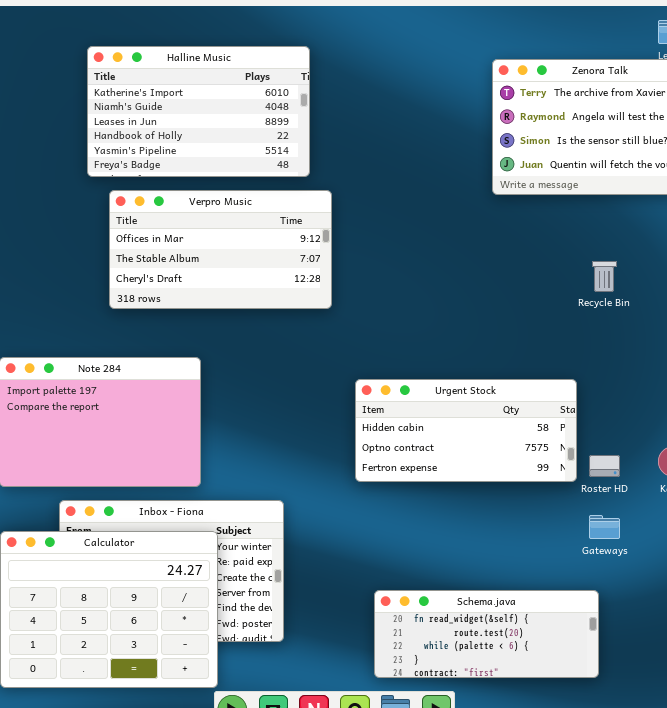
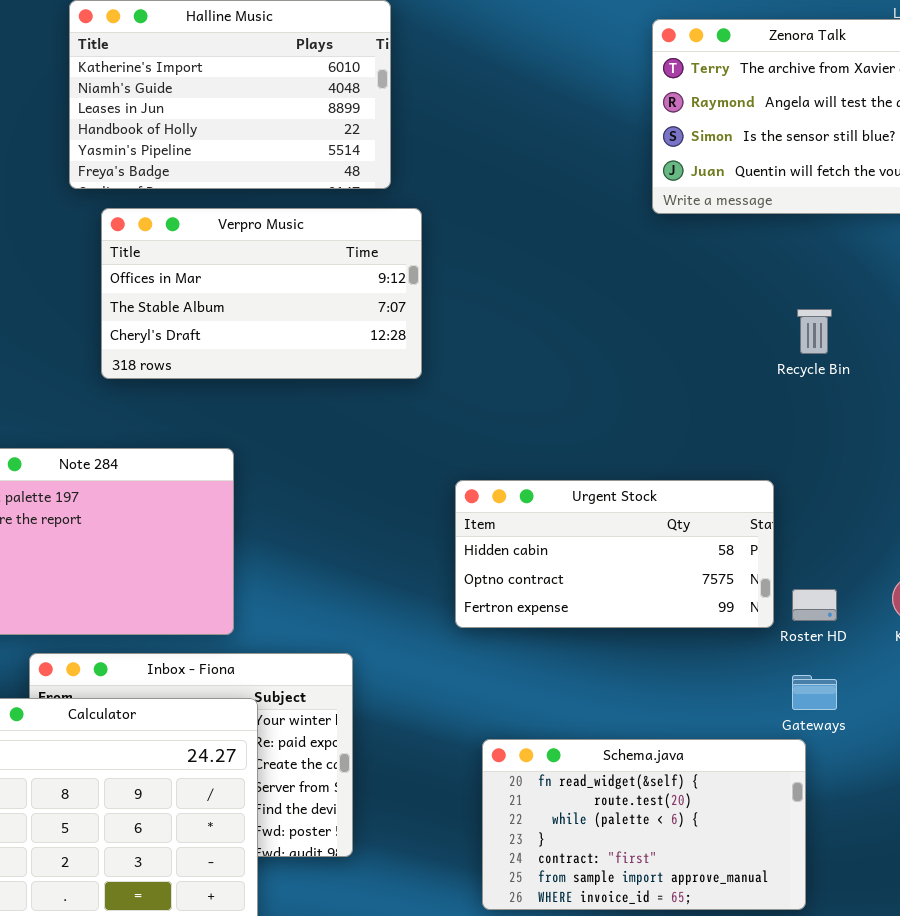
Schema.java: [374,590,599,678] -> [482,739,806,910], resized

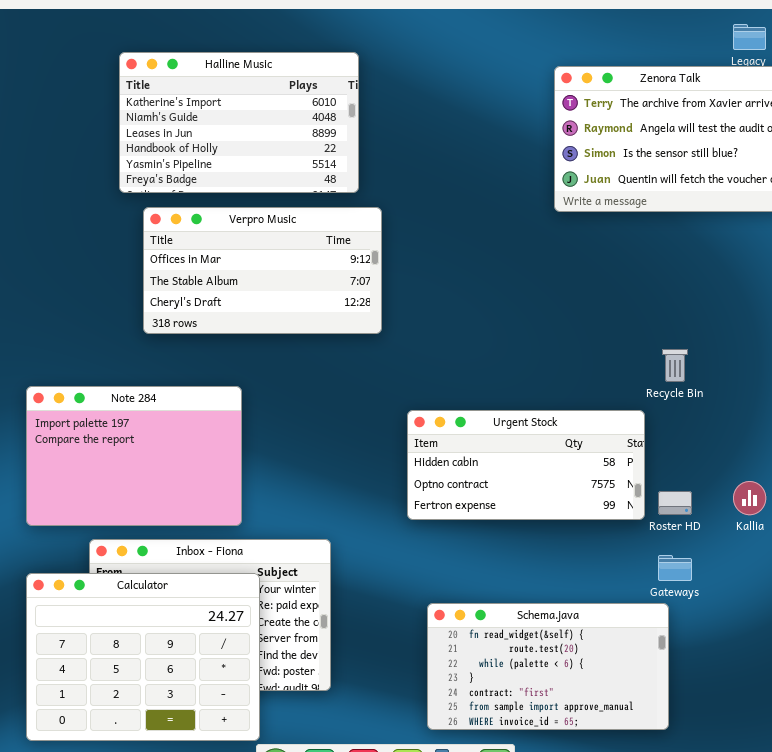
Recycle Bin: [797,309,832,354] -> [662,349,688,382], moved

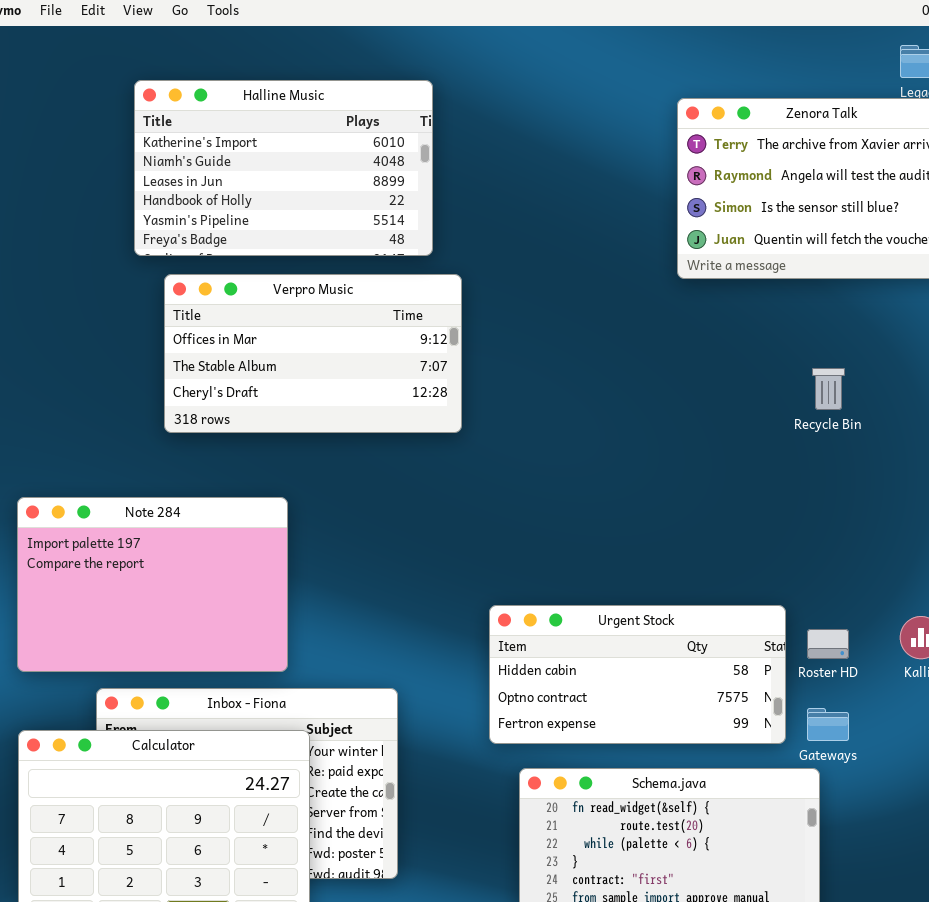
Recycle Bin: [662,349,688,382] -> [812,368,845,410], moved
Urgent Stock: [407,410,645,520] -> [489,605,786,744], moved

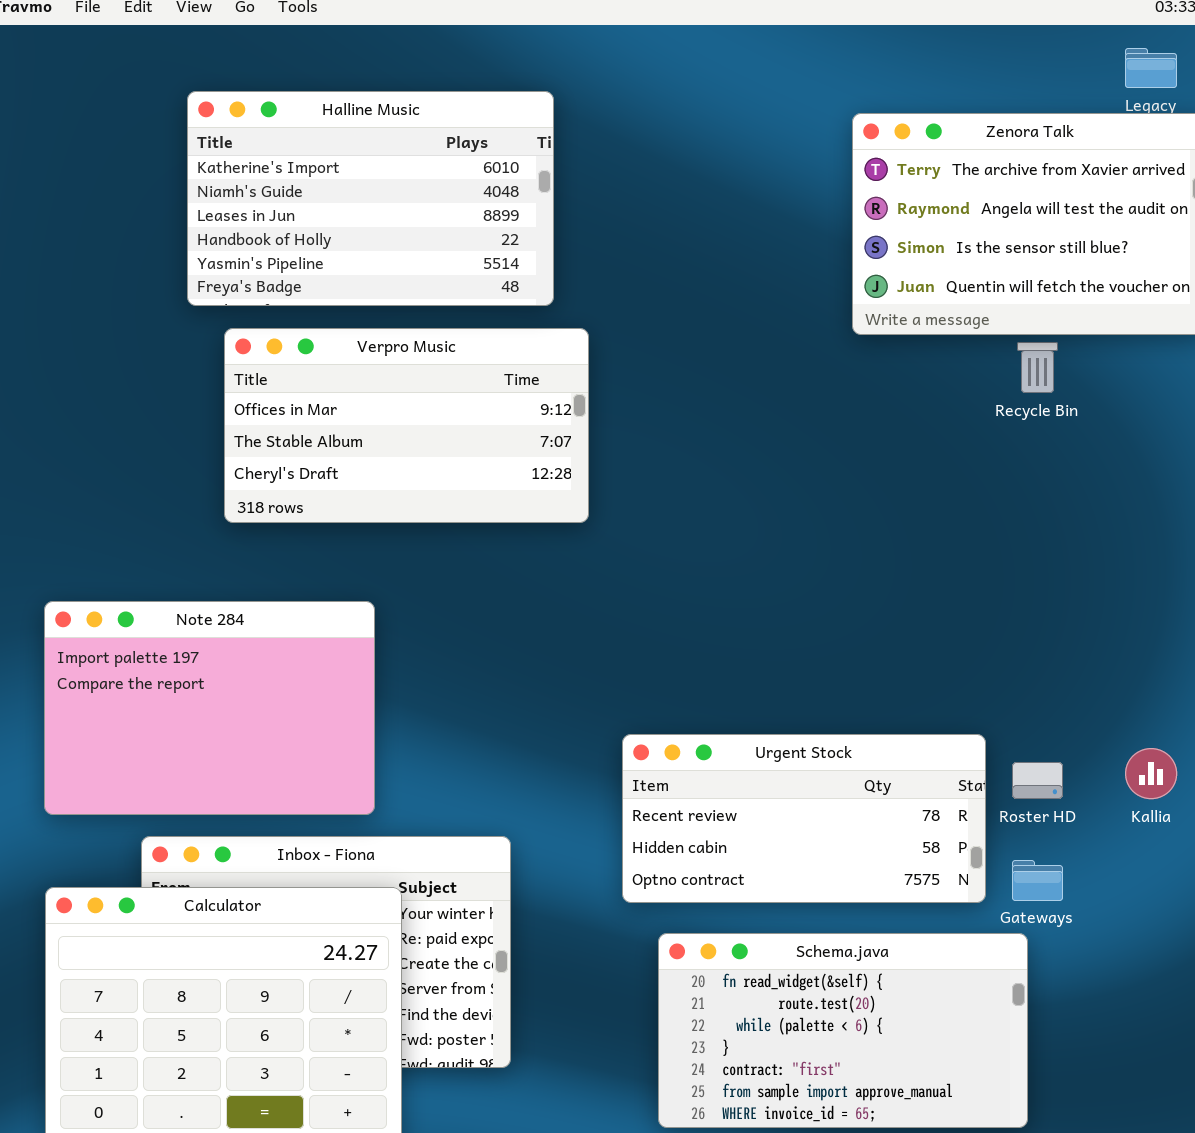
Recycle Bin: [812,368,845,410] -> [1017,342,1058,393], moved
Urgent Stock: [489,605,786,744] -> [622,734,986,903], scrolled up 1 row

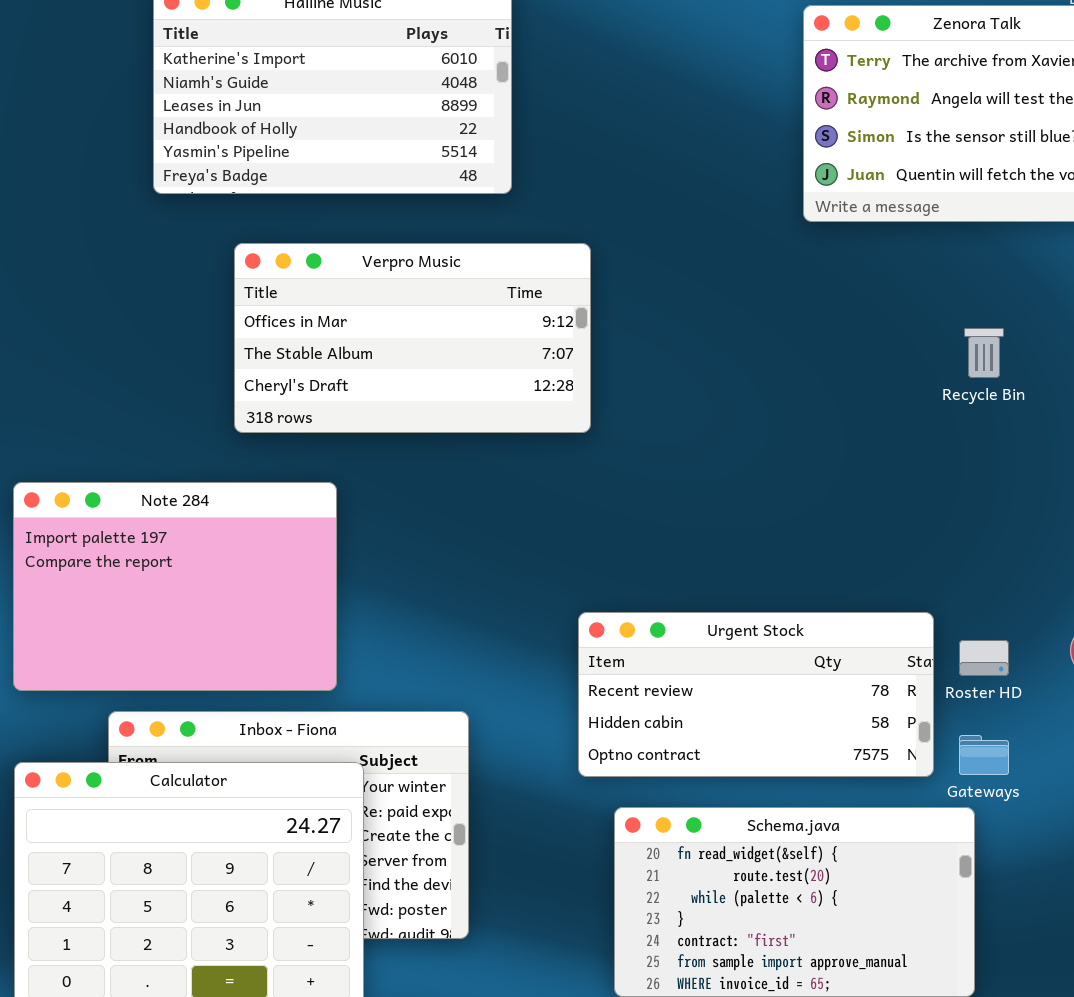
Verpro Music: [224,328,589,523] -> [234,243,591,433], moved
Recycle Bin: [1017,342,1058,393] -> [964,328,1004,378], moved

